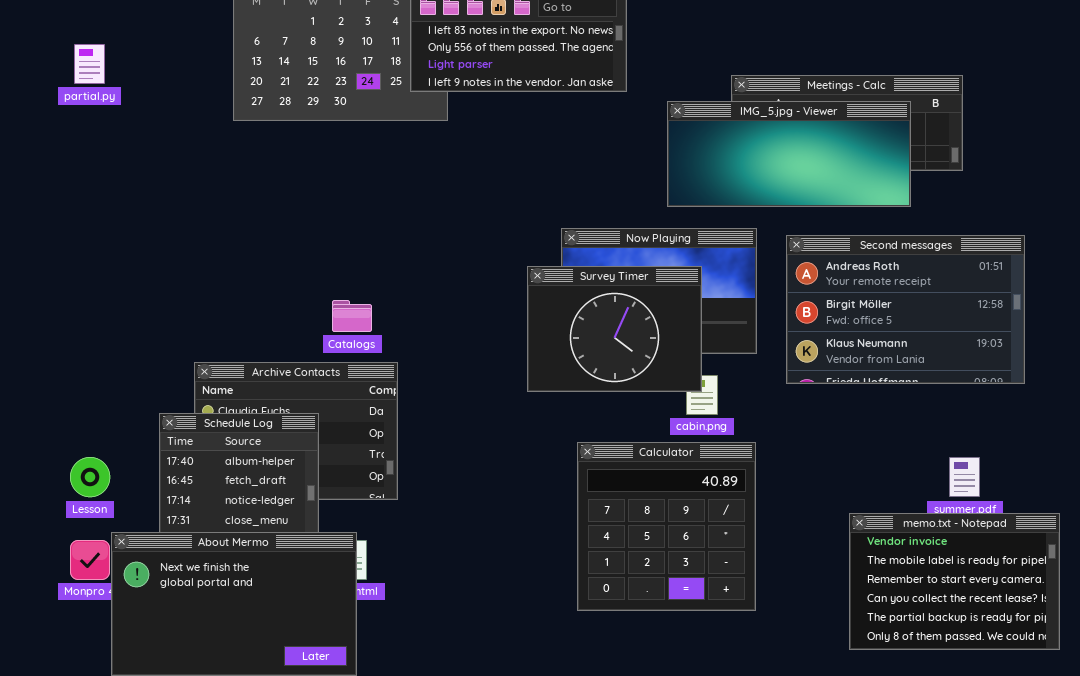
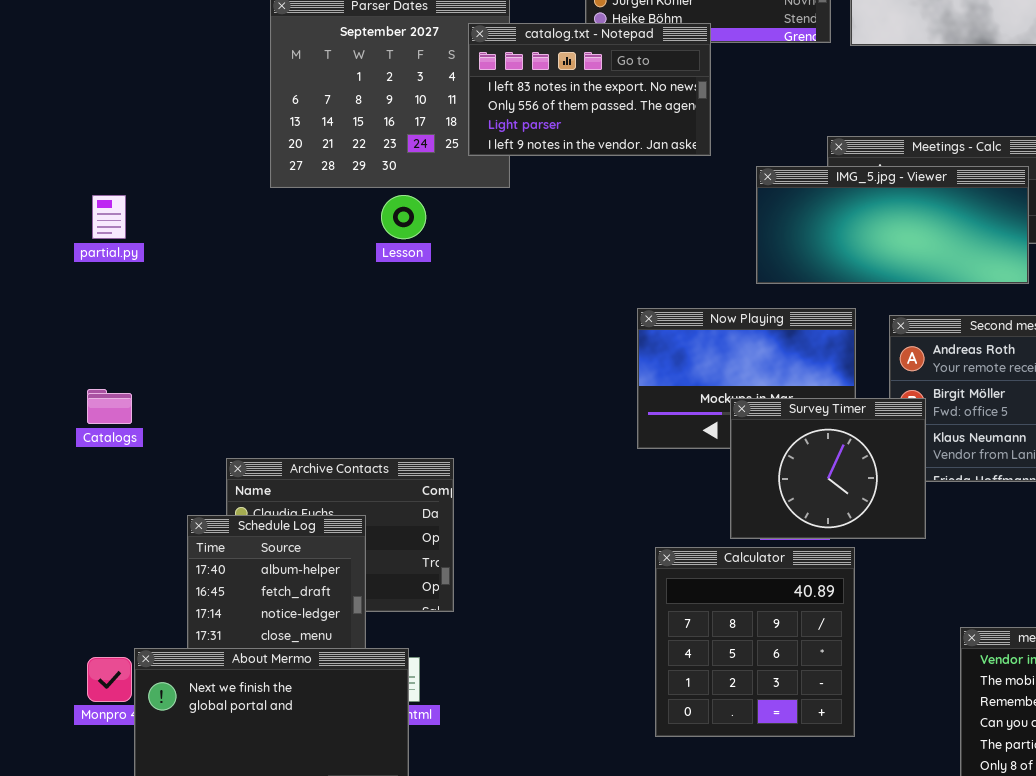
partial.py: [74,44,105,84] -> [92,195,126,239], moved
Survey Timer: [527,266,702,392] -> [730,398,926,539], moved
Catalogs: [332,300,372,332] -> [87,389,132,424], moved
Lesson: [70,457,110,497] -> [381,195,426,239], moved

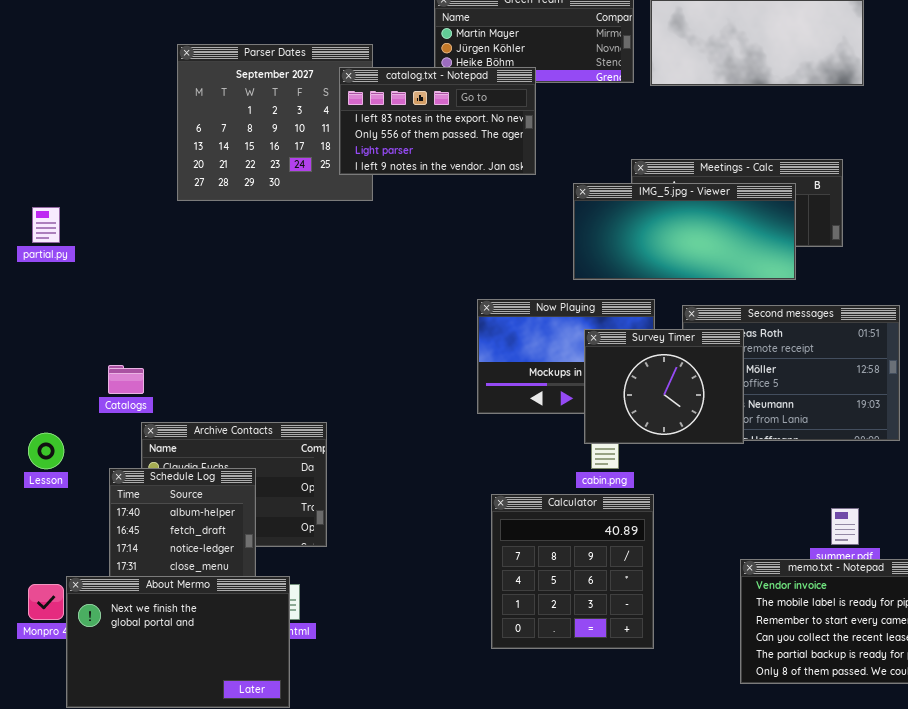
Lesson: [381,195,426,239] -> [28,433,64,469], moved
Catalogs: [87,389,132,424] -> [108,365,144,394], moved
Survey Timer: [730,398,926,539] -> [584,329,744,444], moved

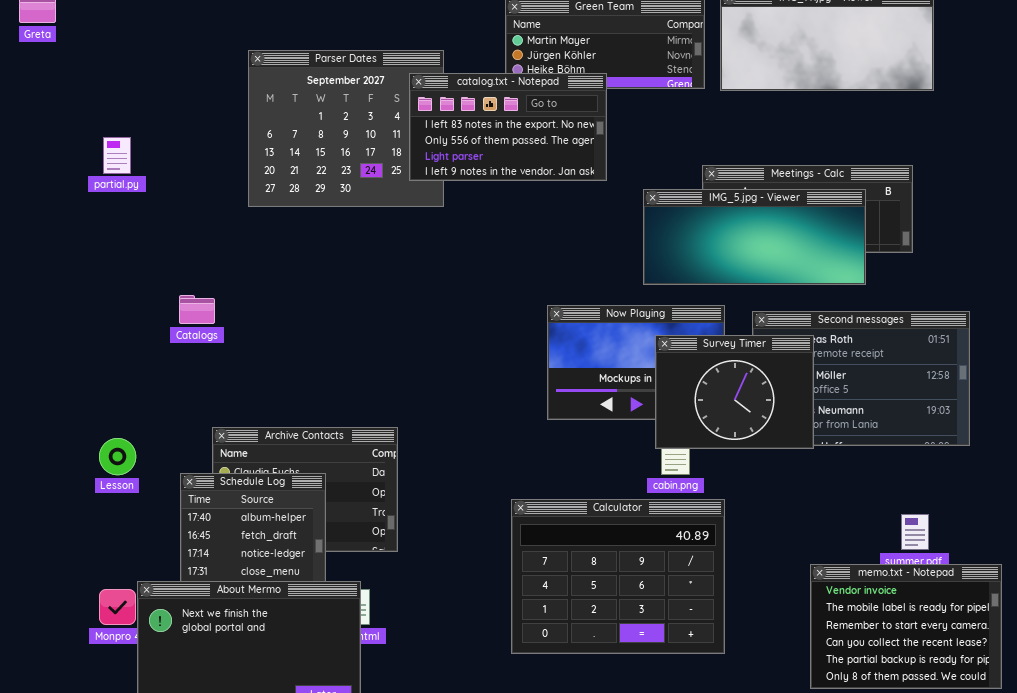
partial.py: [32,207,60,243] -> [103,137,131,174], moved
Catalogs: [108,365,144,394] -> [179,295,215,324], moved
Calculator: [491,494,654,649] -> [511,499,725,654], resized

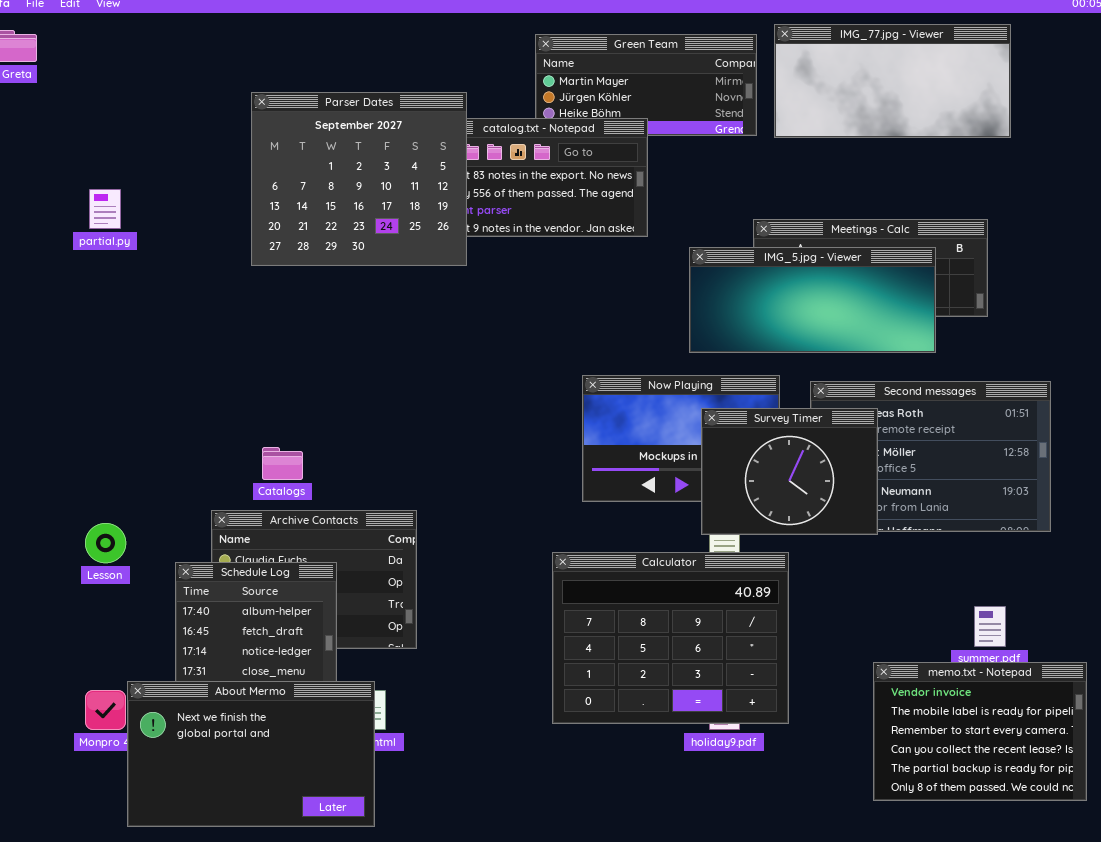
Parser Dates: [248,50,444,207] -> [251,92,467,266], raised
Catalogs: [179,295,215,324] -> [262,447,303,480], moved
Calculator: [511,499,725,654] -> [552,552,789,724], moved

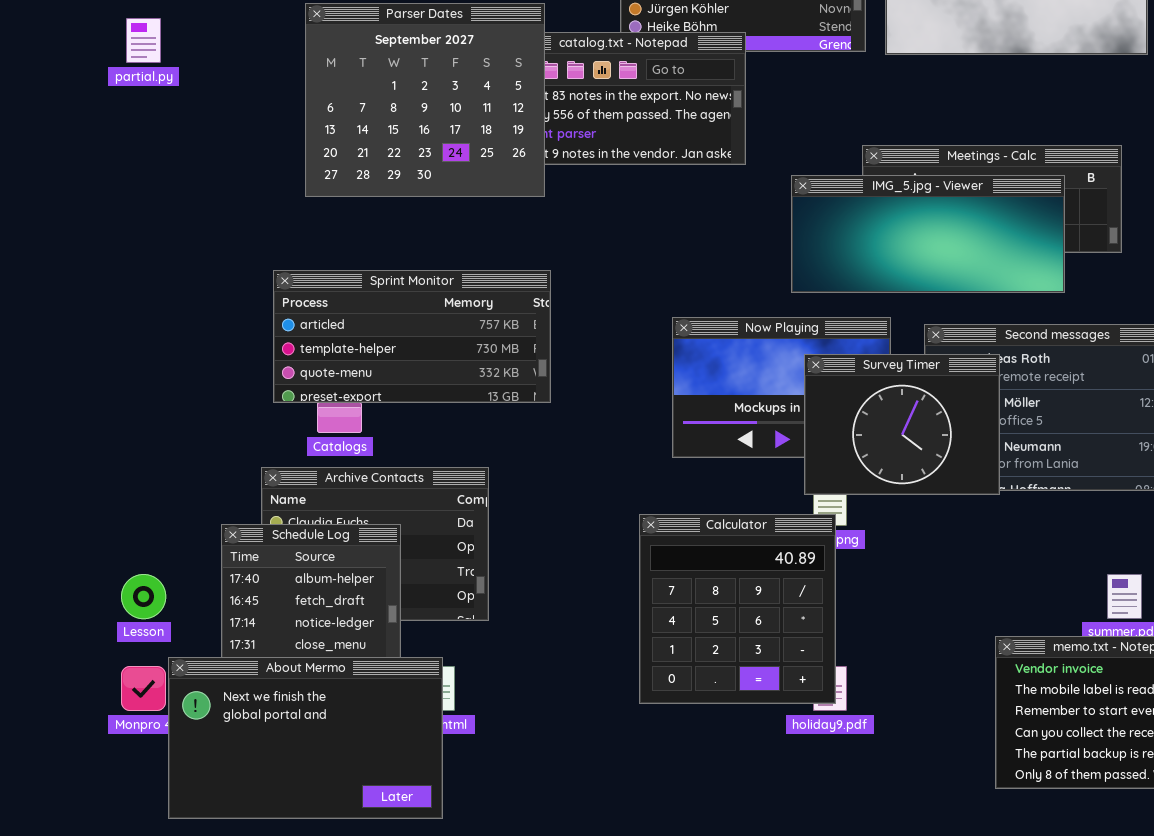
partial.py: [89,189,121,229] -> [126,18,161,63], moved
Sprint Monitor: none -> [273,270,551,403], opened
Lesson: [85,523,126,563] -> [121,574,166,619], moved
Calculator: [552,552,789,724] -> [639,514,836,704], resized

